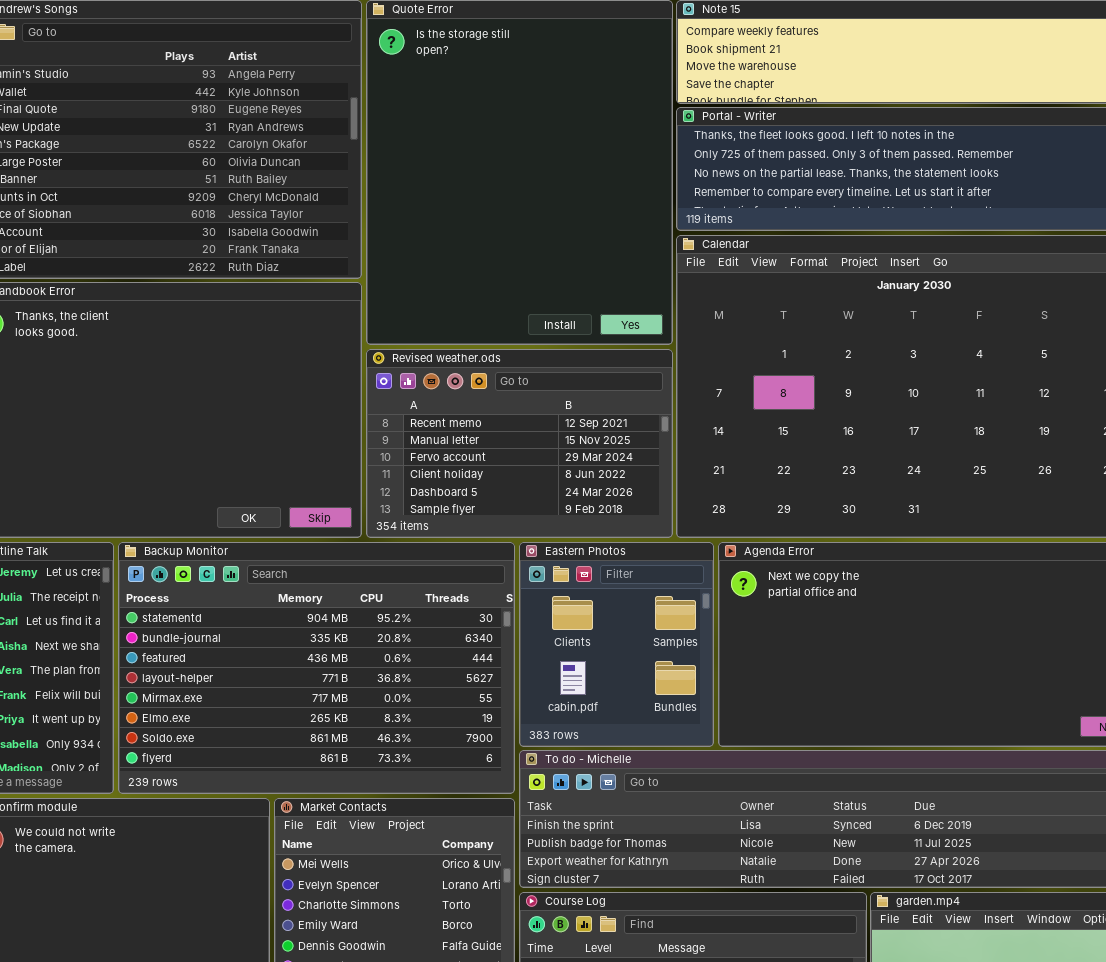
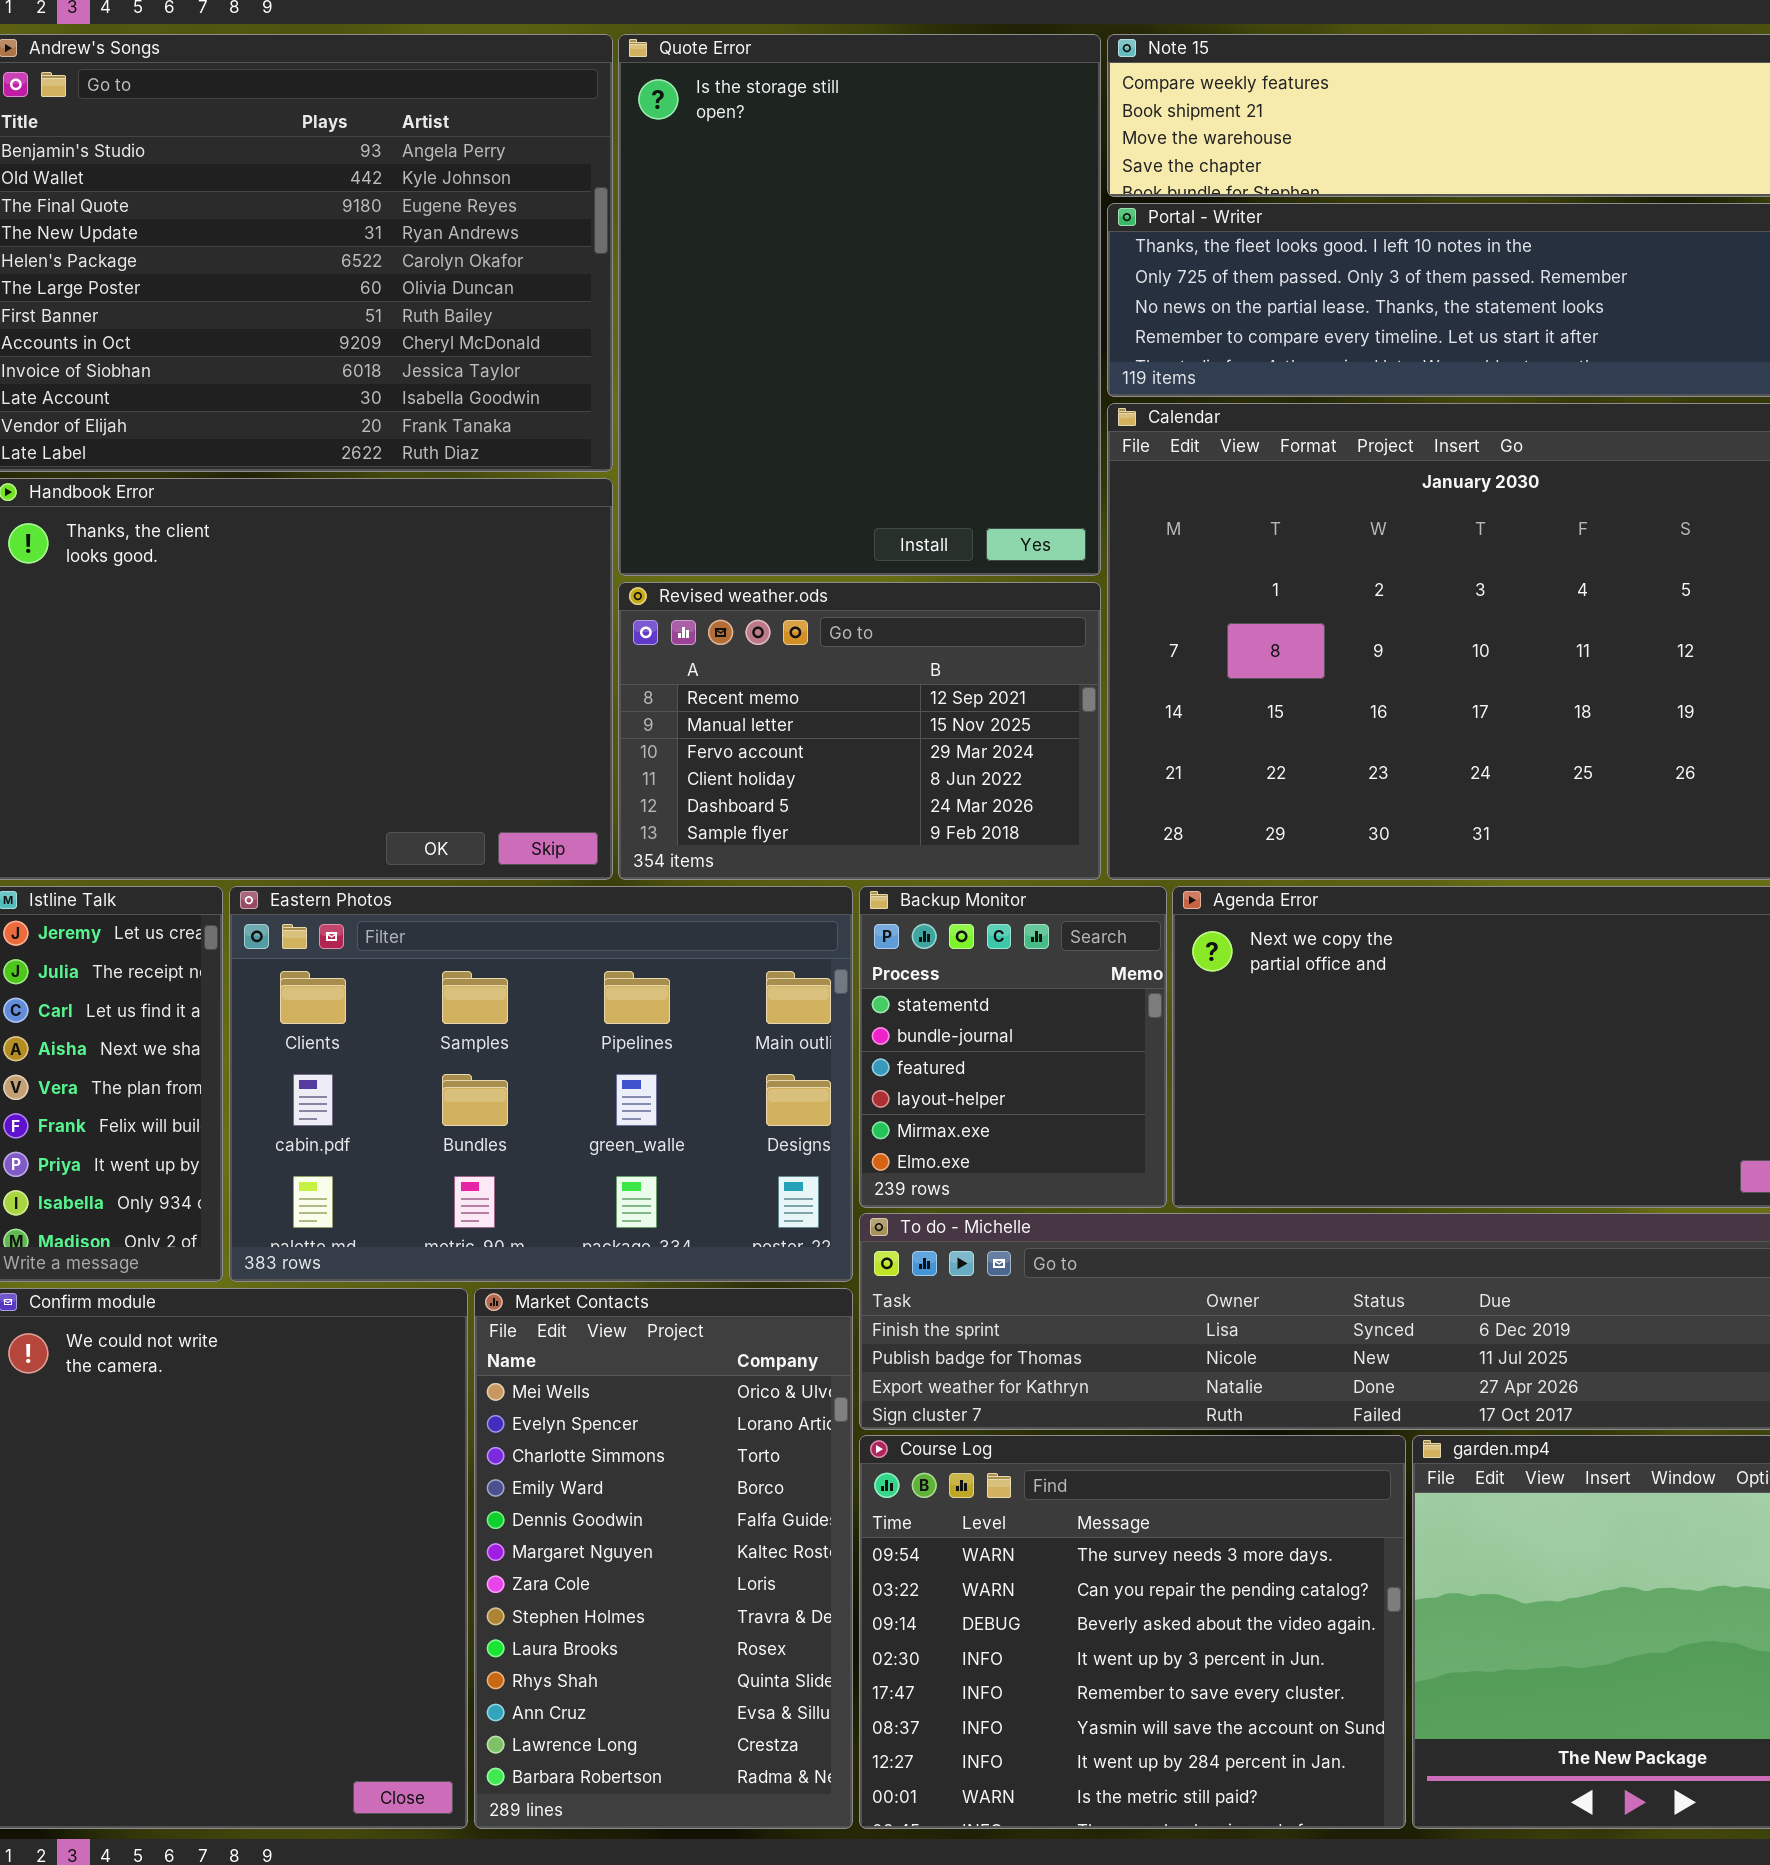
Backup Monitor: [118,542,515,794] -> [859,886,1167,1208], moved, resized
Eastern Photos: [519,542,714,747] -> [229,886,853,1282], moved, resized

